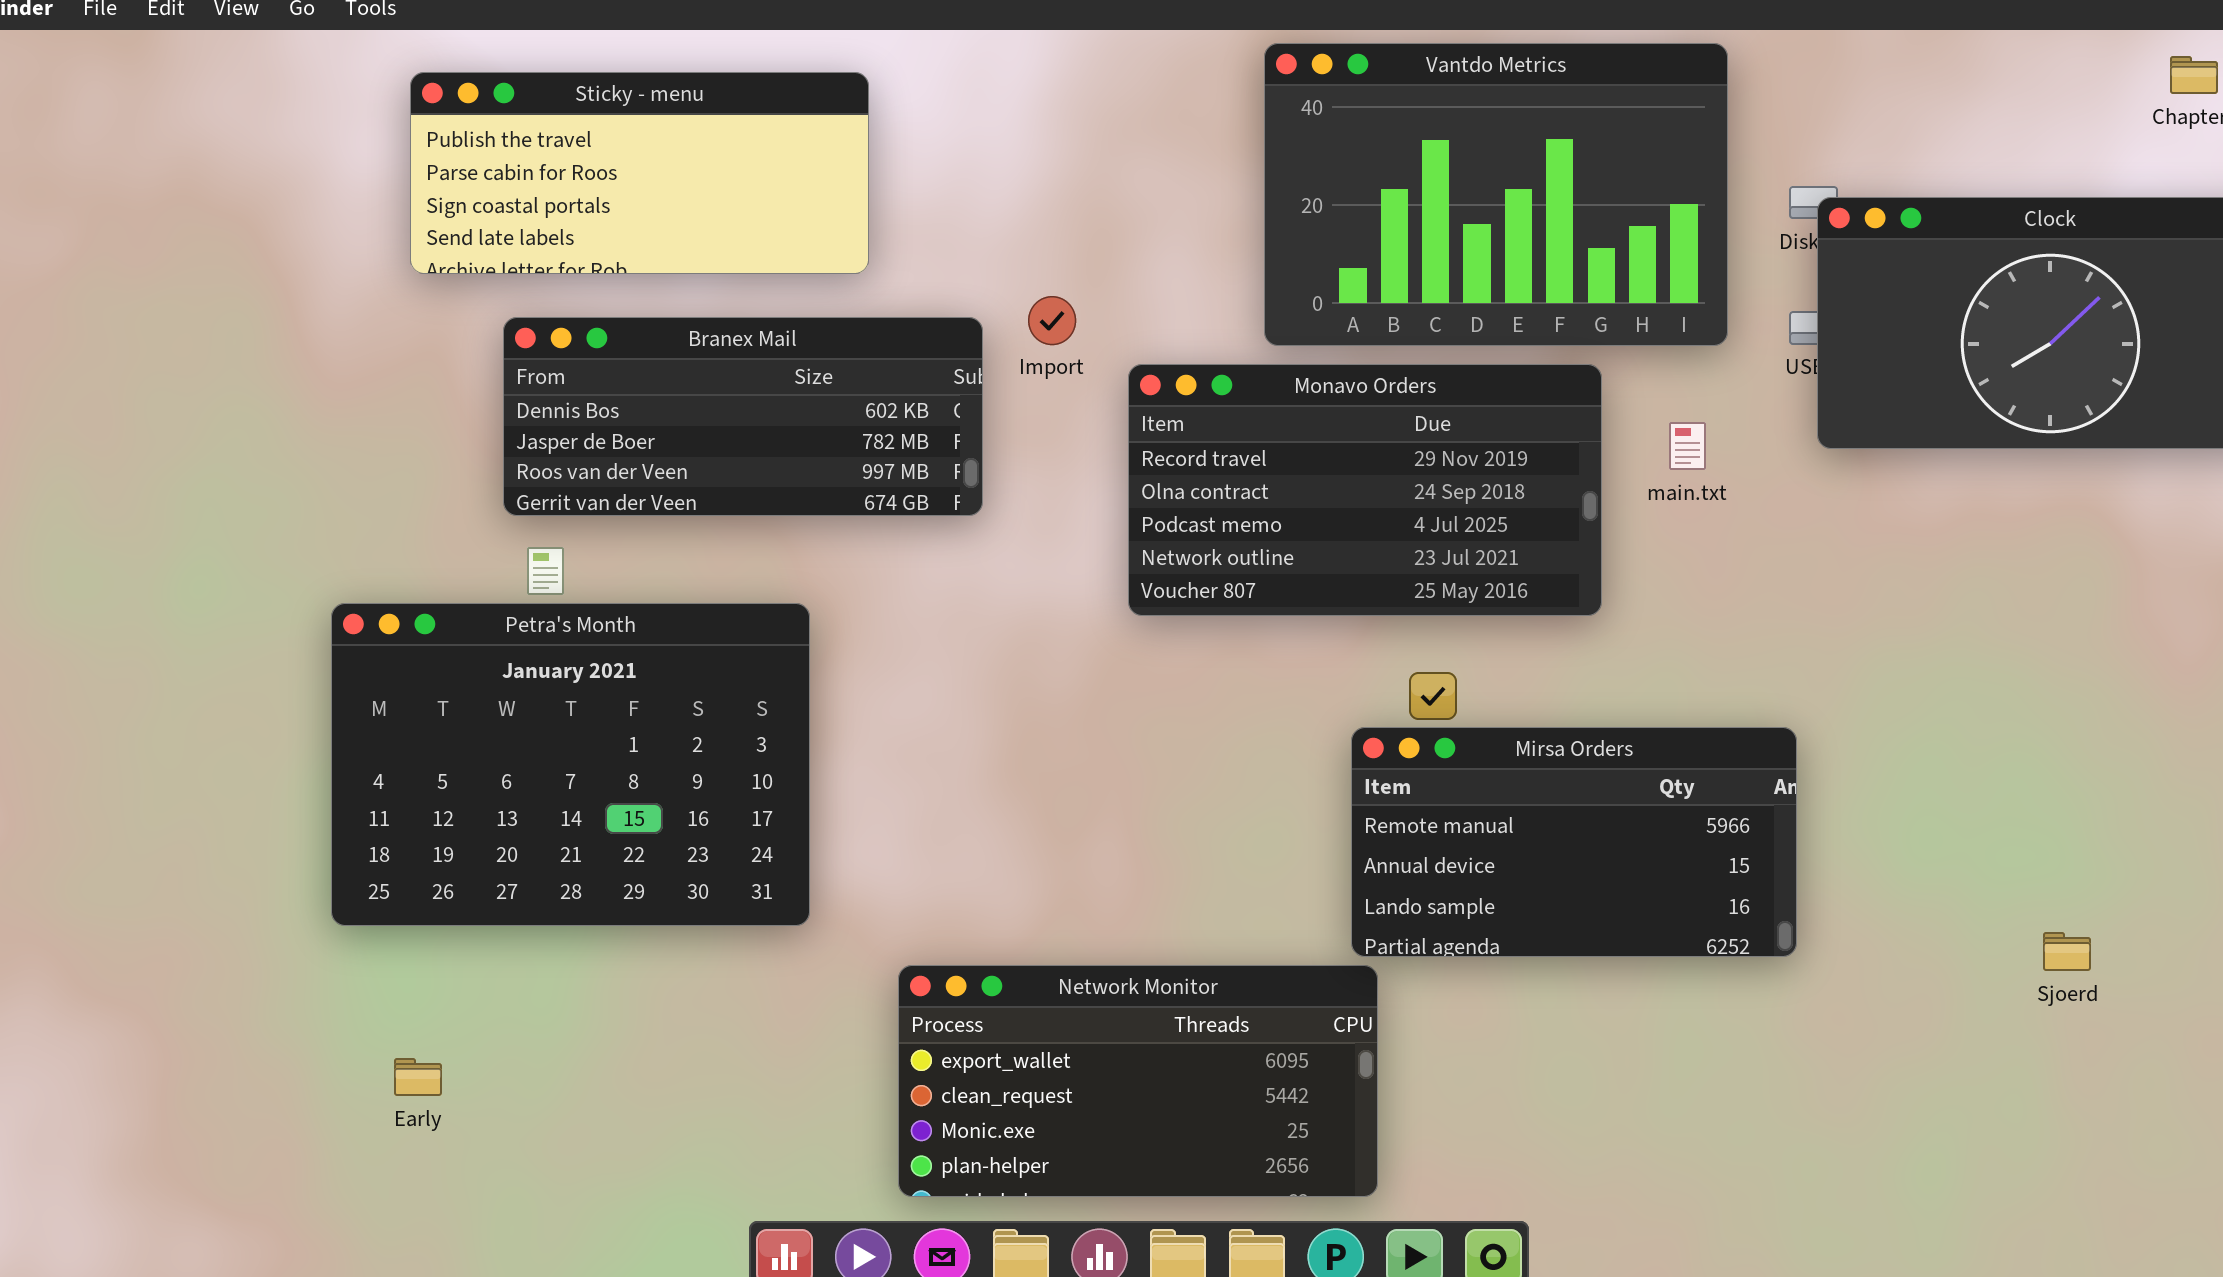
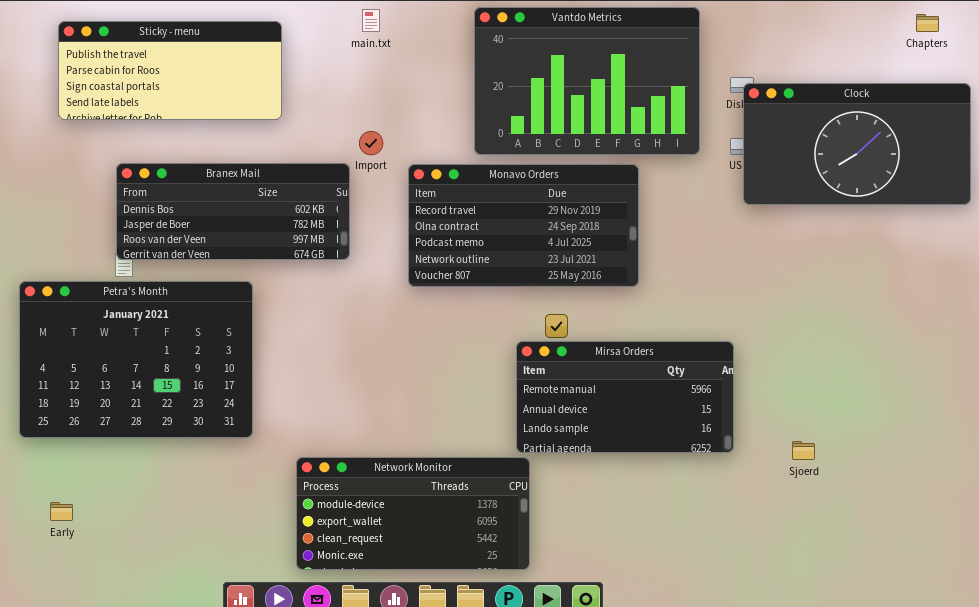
Branex Mail: [503,317,983,516] -> [116,163,350,260], moved
main.txt: [1669,422,1706,470] -> [362,9,380,32], moved
Sjoerd: [2043,932,2091,971] -> [792,441,815,460], moved
Network Monitor: [898,965,1378,1197] -> [296,457,530,570], scrolled up 1 row

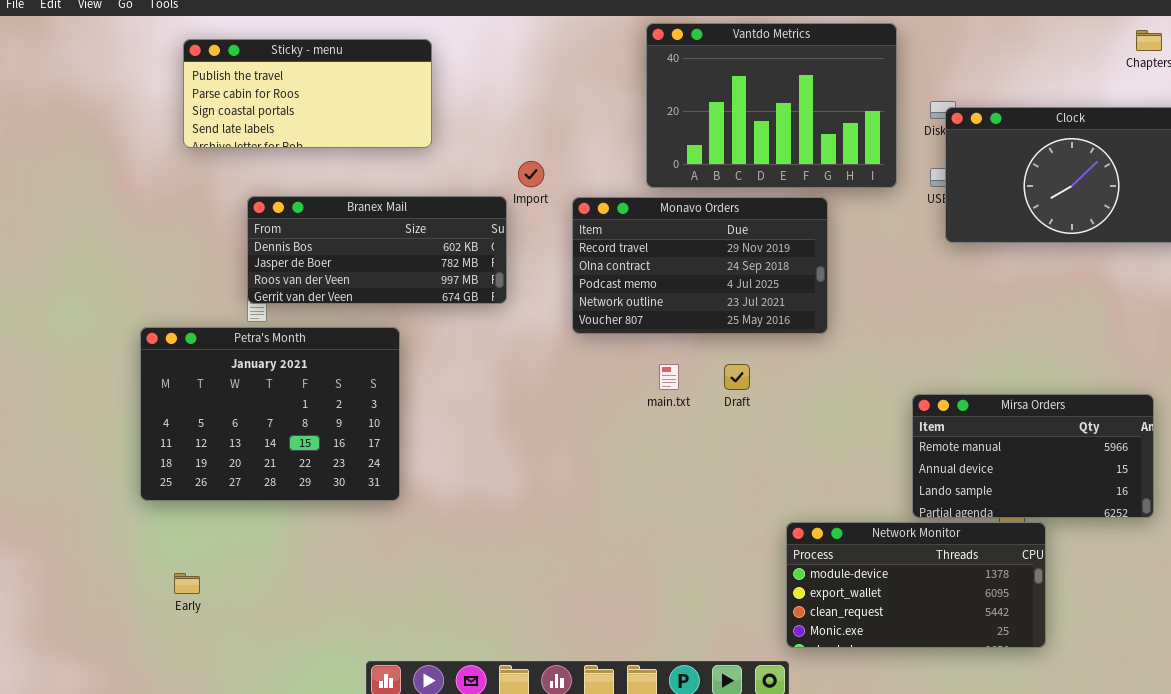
main.txt: [362,9,380,32] -> [659,364,679,390], moved
Mirsa Orders: [516,341,734,453] -> [912,394,1154,518], moved
Network Monitor: [296,457,530,570] -> [786,522,1046,648], moved

